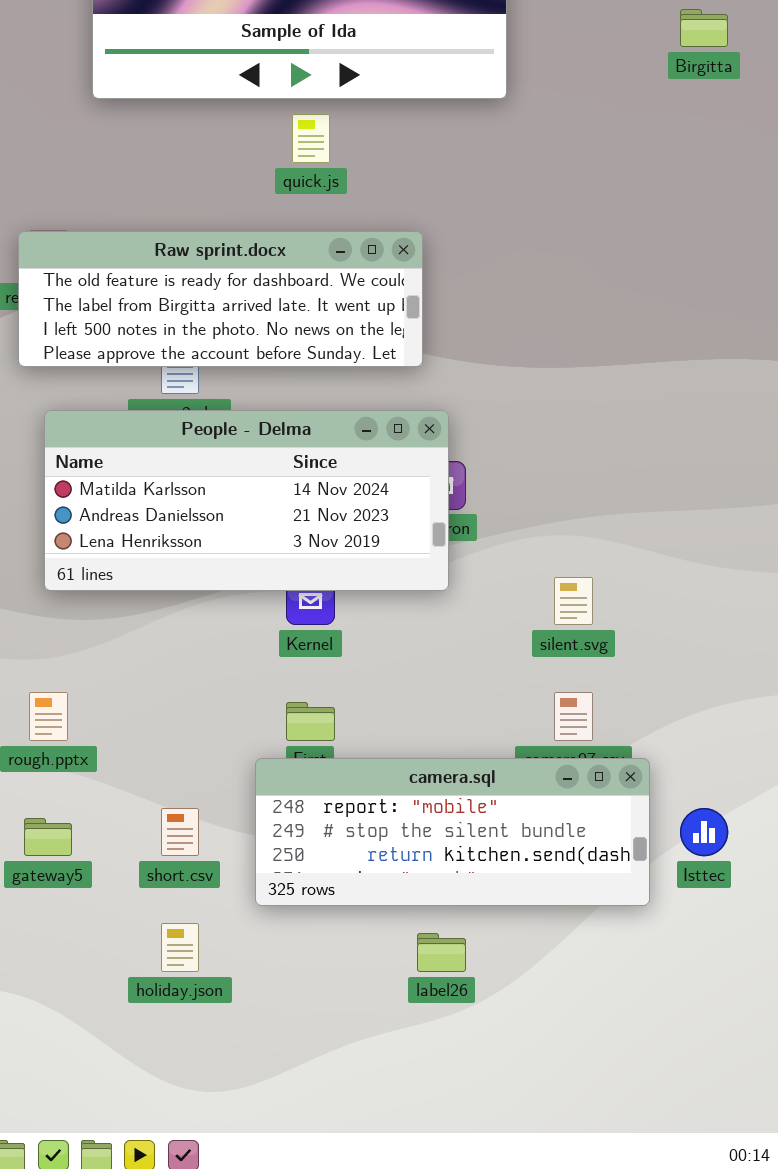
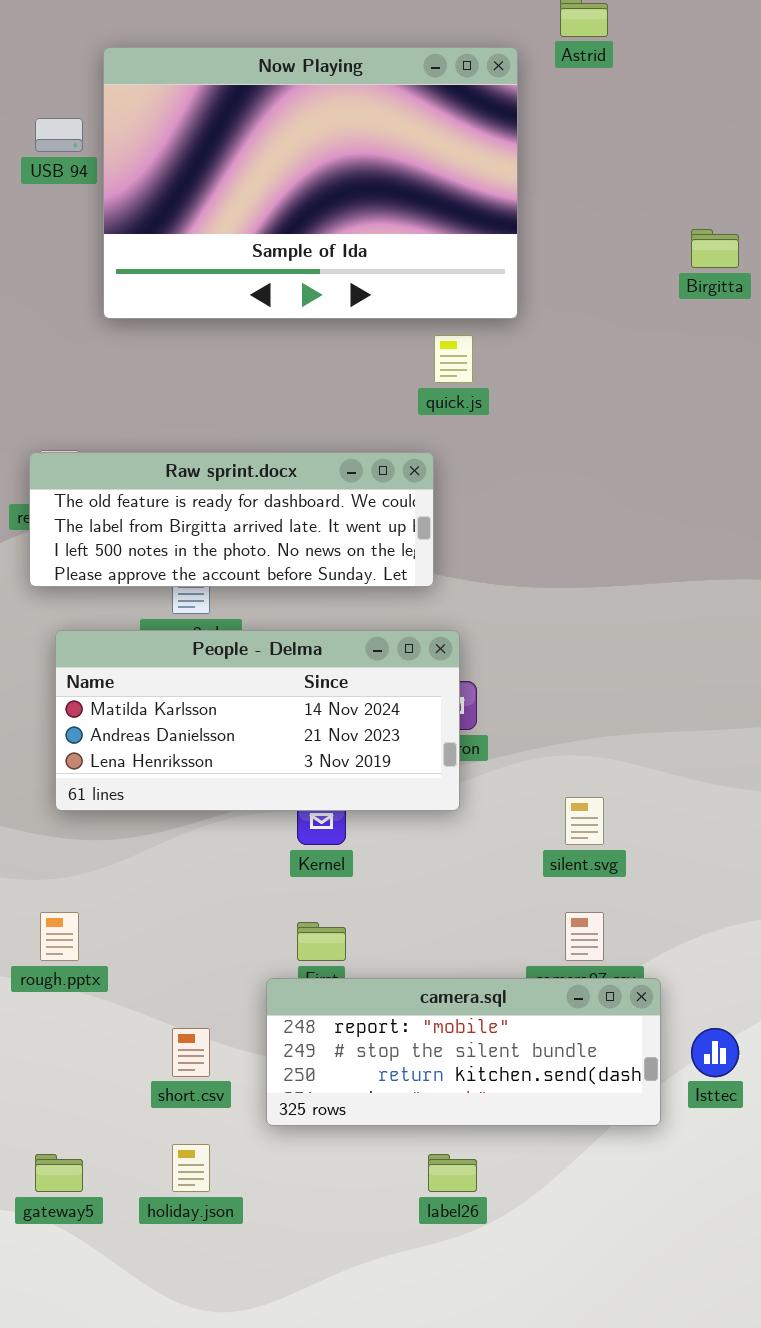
quick.js: [292,114,330,163] -> [434,335,473,383], moved
gateway5: [24,818,72,856] -> [35,1154,83,1192], moved

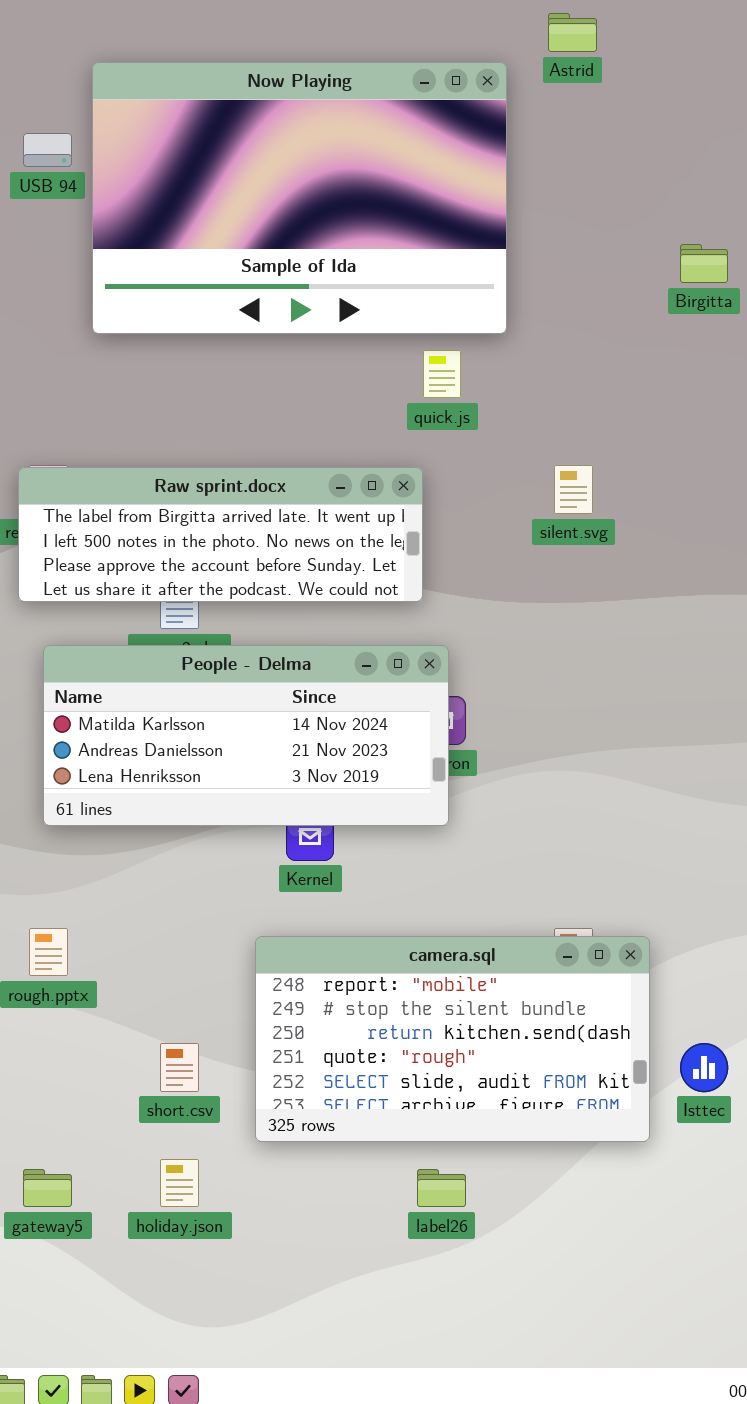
Raw sprint.docx: [29,452,434,587] -> [18,467,423,602], scrolled down 1 row
silent.svg: [565,797,604,845] -> [554,465,593,514], moved
camera.sql: [266,978,661,1126] -> [255,936,650,1142], resized

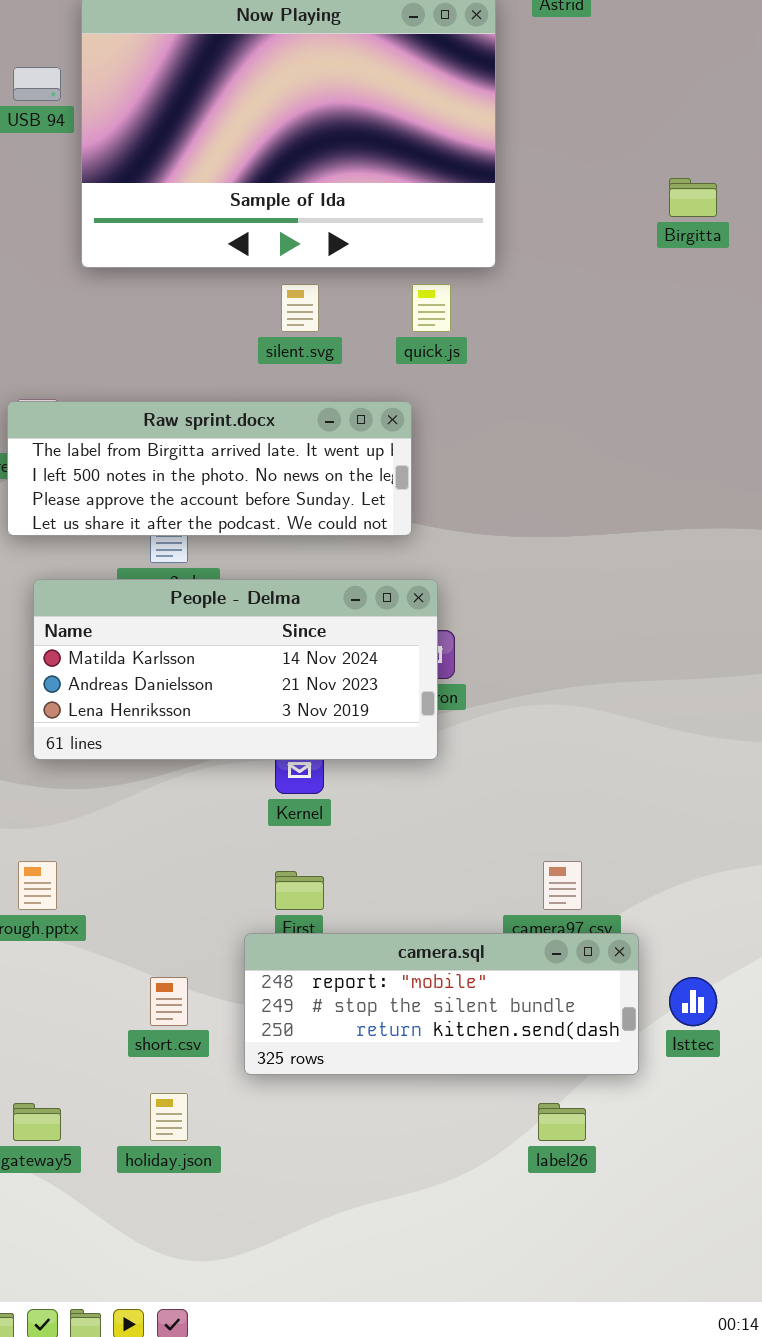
silent.svg: [554,465,593,514] -> [281,284,319,332], moved
camera.sql: [255,936,650,1142] -> [244,933,639,1075], resized
label26: [417,1169,466,1207] -> [538,1103,586,1141], moved

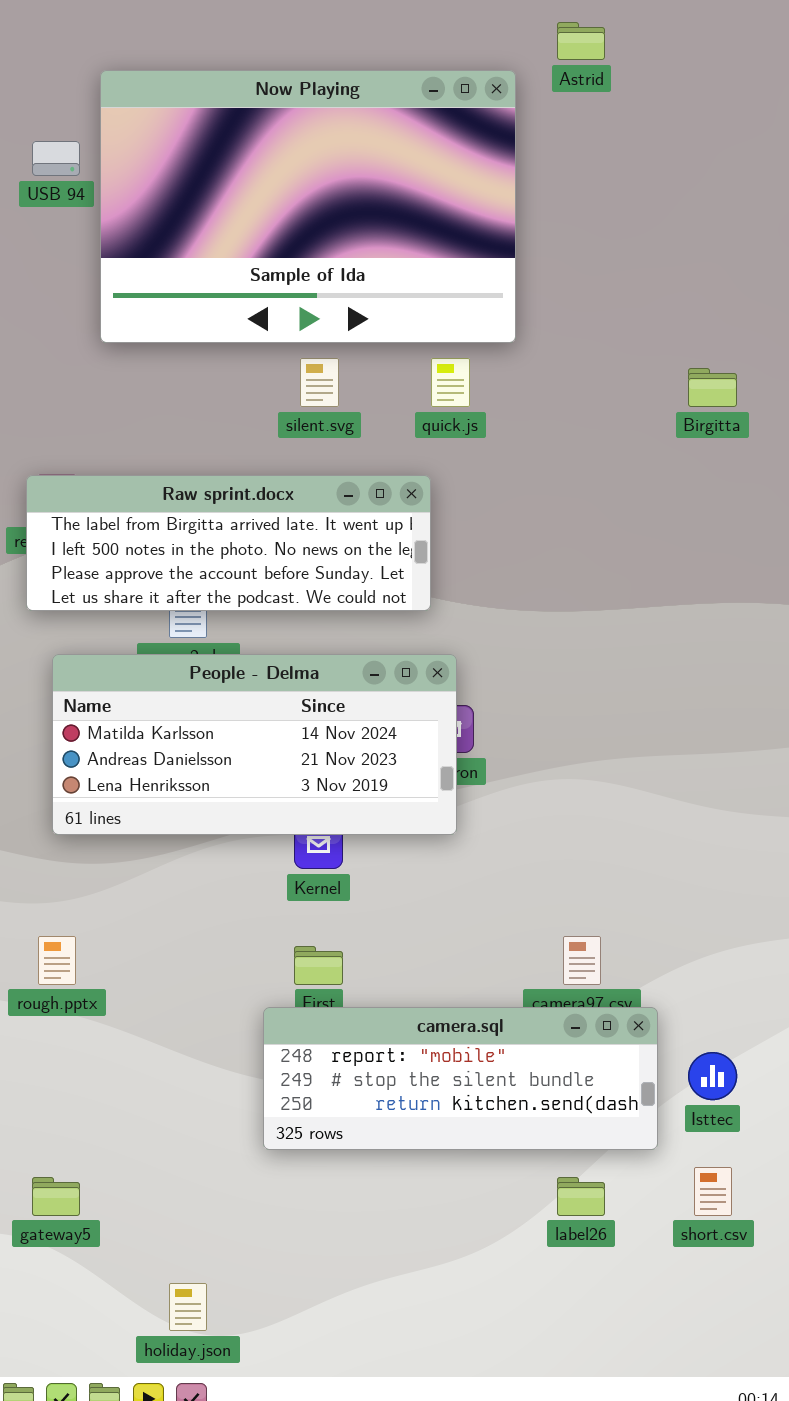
Birgitta: [669,178,717,217] -> [688,368,737,407], moved
short.csv: [150,977,188,1026] -> [694,1167,732,1216], moved
holiday.json: [150,1093,188,1141] -> [169,1283,207,1331], moved

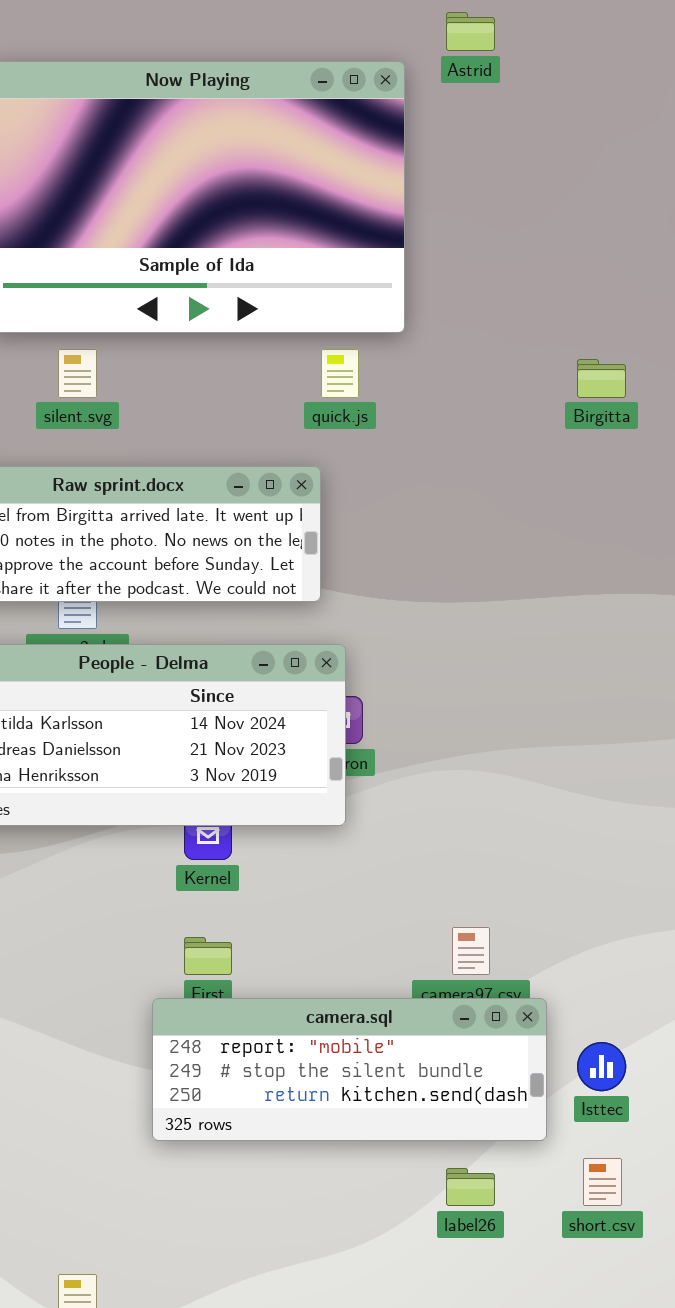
silent.svg: [300,358,339,407] -> [58,349,97,398], moved

